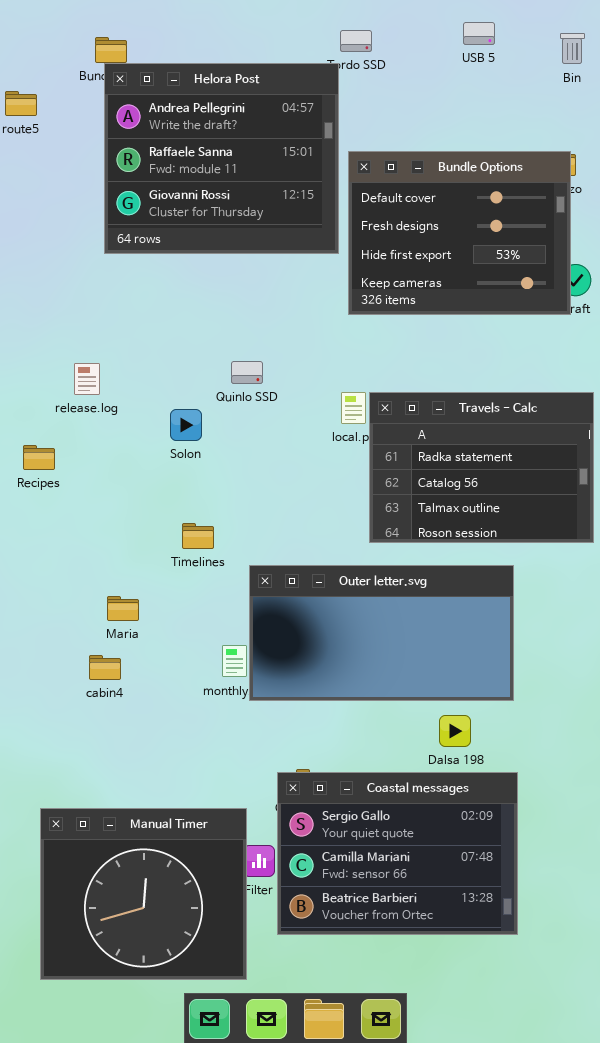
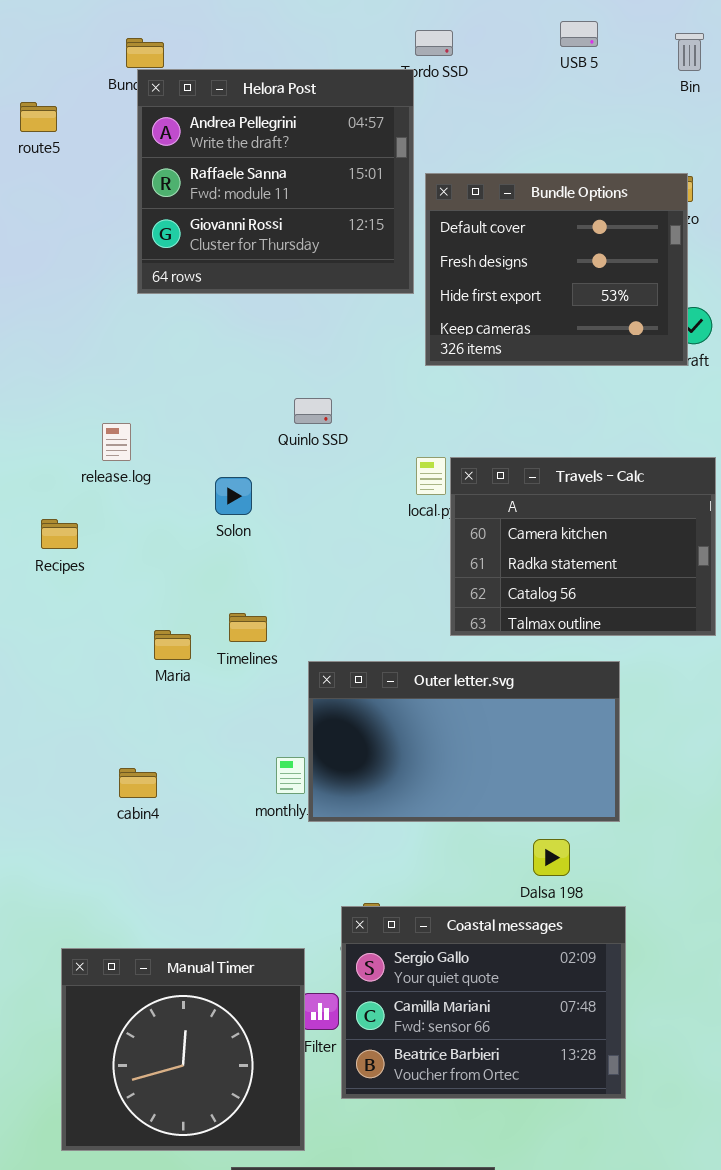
Quinlo SSD: [231,361,263,384] -> [294,398,332,424], moved
Travels - Calc: [369,392,594,543] -> [450,457,716,636], scrolled up 1 row
Maria: [107,596,139,621] -> [154,630,191,660], moved

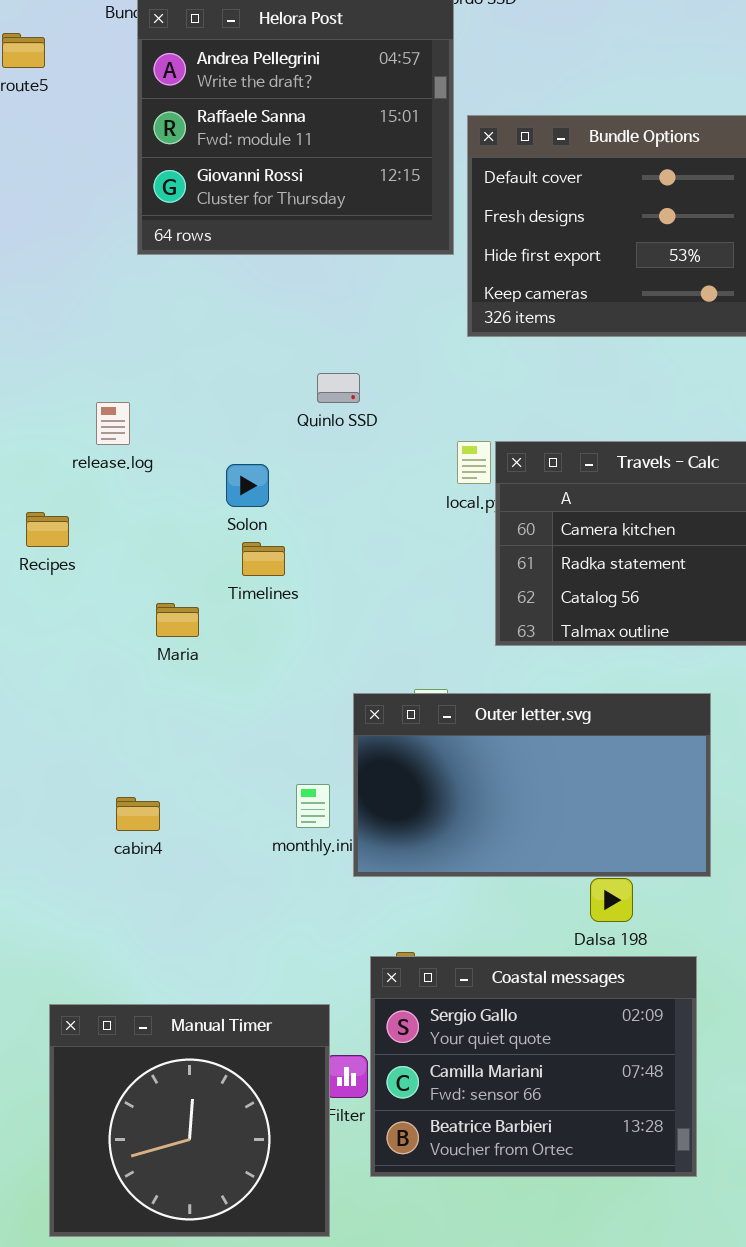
Timelines: [229,613,267,642] -> [242,542,285,576], moved
Maria: [154,630,191,660] -> [156,603,199,637], moved
Outer letter.svg: [308,661,620,822] -> [353,693,711,877], moved

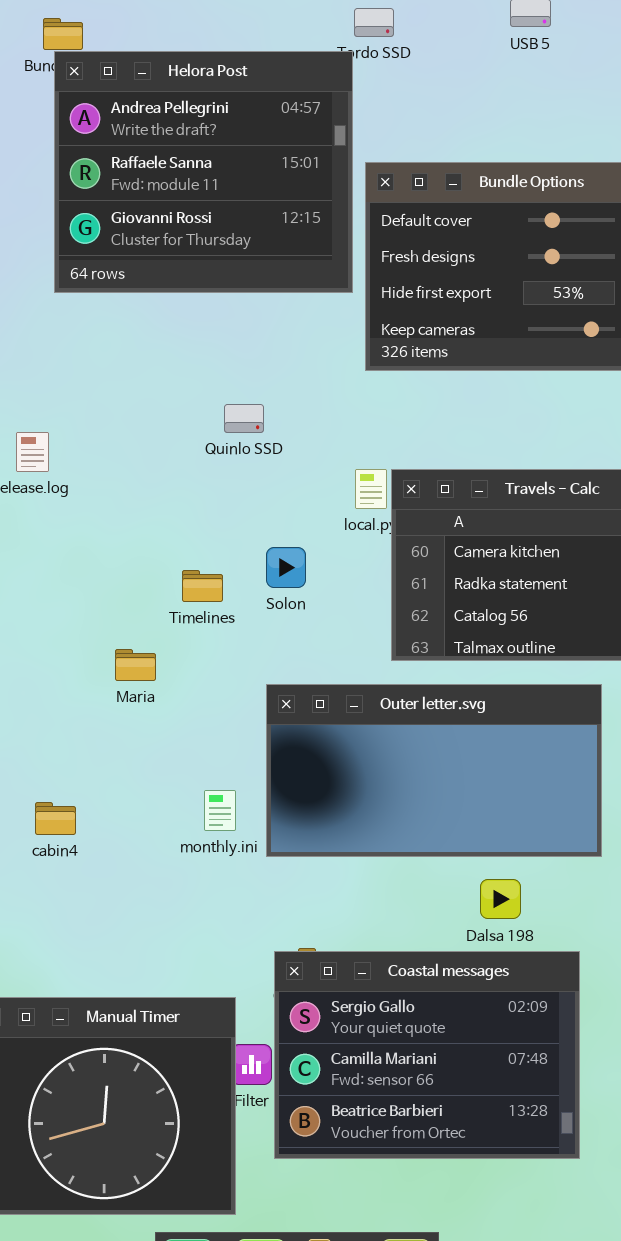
Solon: [226,464,269,507] -> [266,547,306,588], moved
Timelines: [242,542,285,576] -> [182,570,223,602], moved
Maria: [156,603,199,637] -> [115,649,156,681], moved
Outer letter.svg: [353,693,711,877] -> [266,684,602,857], moved

